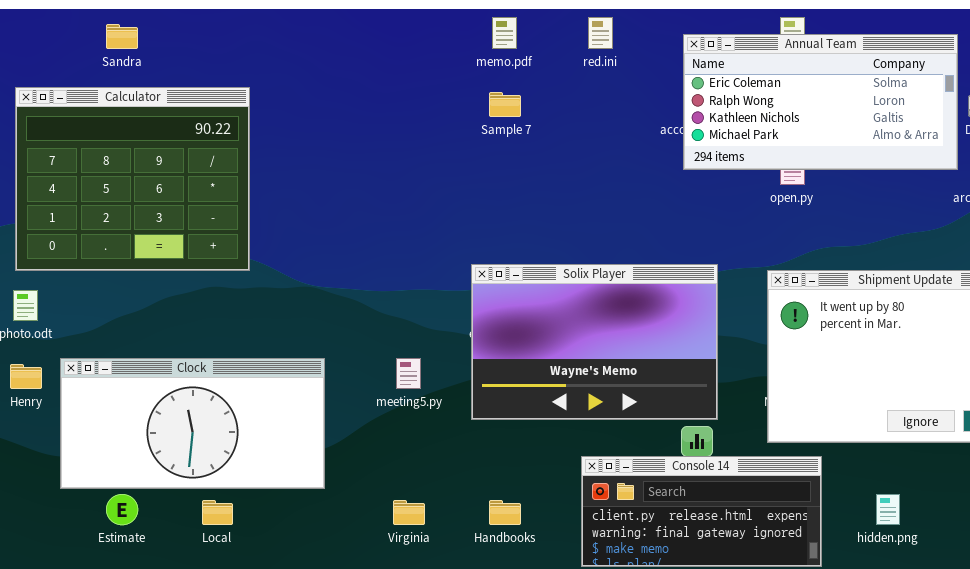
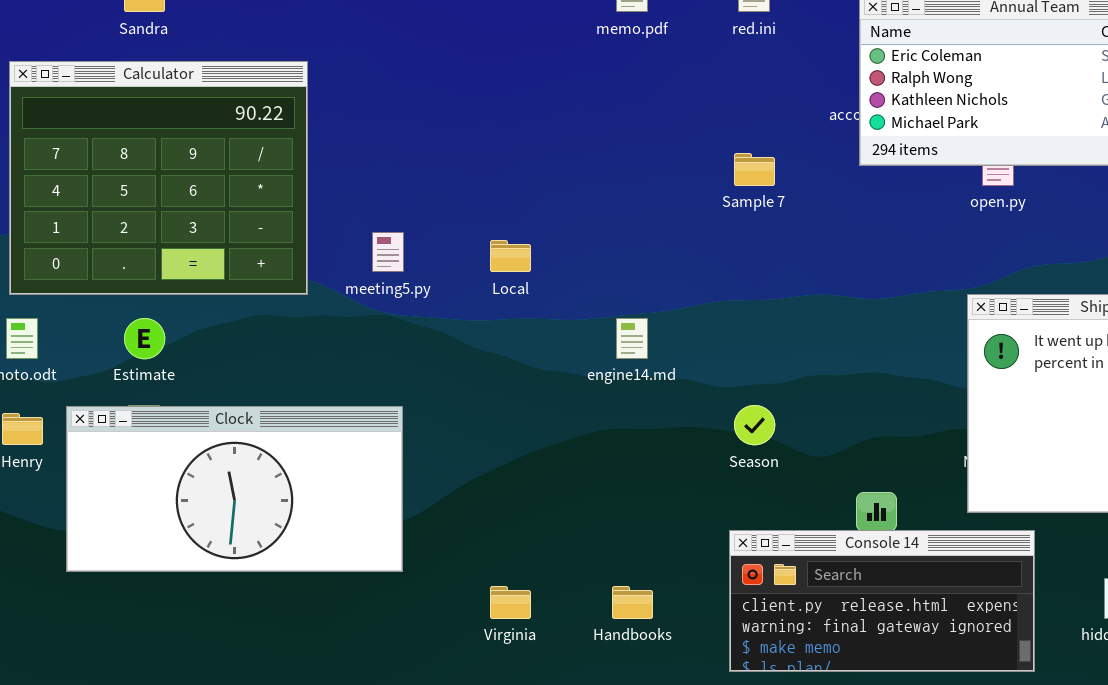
Sample 7: [489,92,521,117] -> [734,153,775,186], moved
Solix Player: [471,264,718,420] -> none, closed
meeting5.py: [396,358,421,389] -> [372,232,404,272], moved
Estimate: [106,494,138,525] -> [124,318,165,359], moved
Local: [202,500,233,525] -> [490,240,531,272], moved

